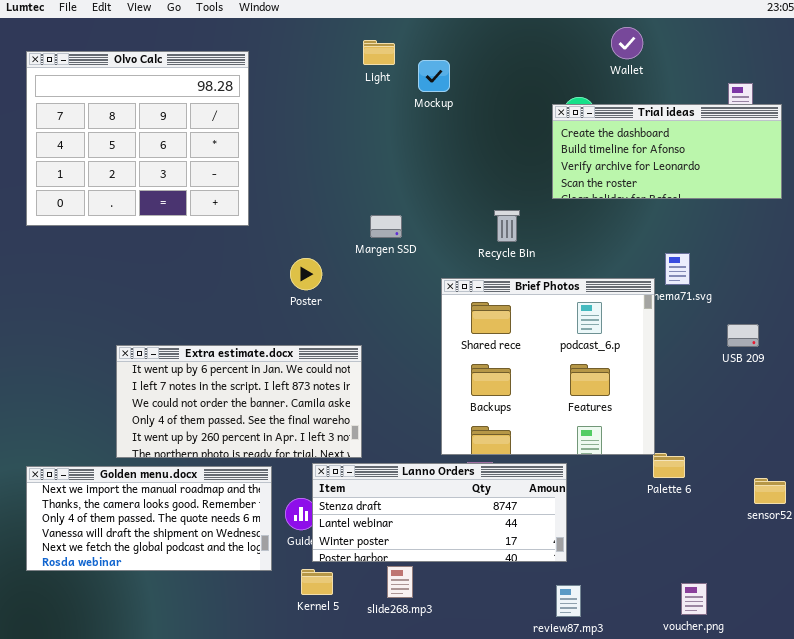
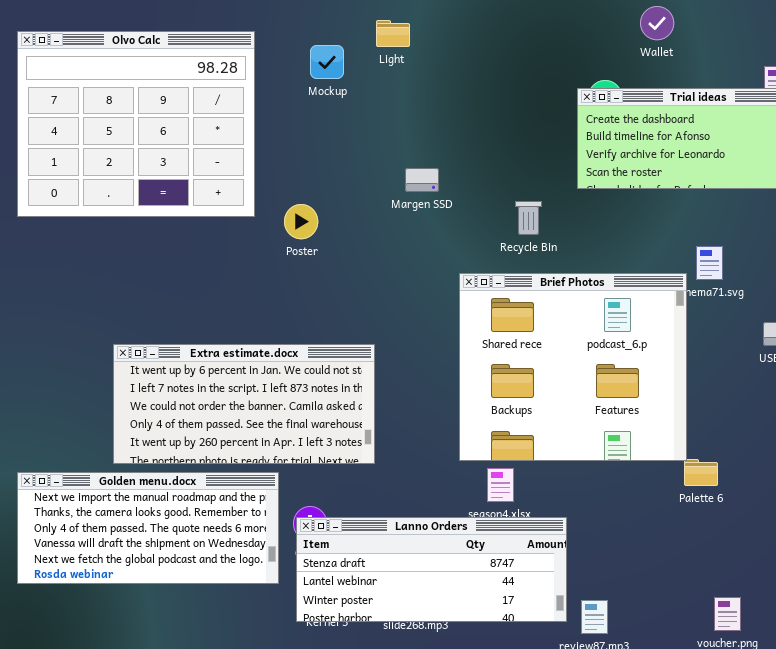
Mockup: [418,60,450,92] -> [310,45,344,79], moved
Margen SSD: [370,215,402,238] -> [405,168,439,192], moved
Poster: [290,258,322,290] -> [284,204,318,239], moved
Lanno Orders: [312,463,567,562] -> [296,517,567,622], moved

